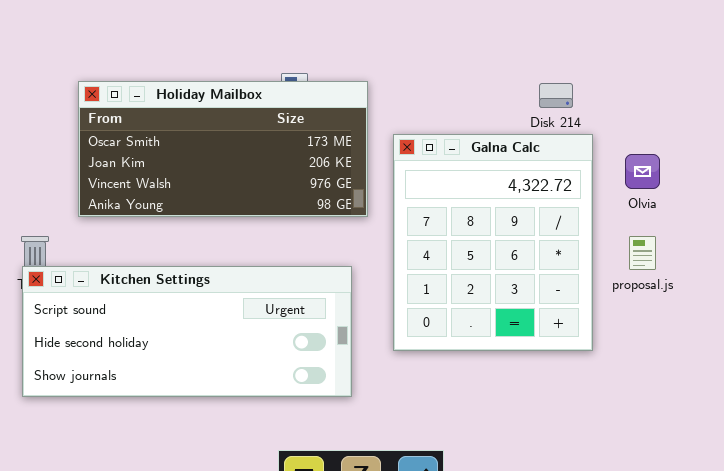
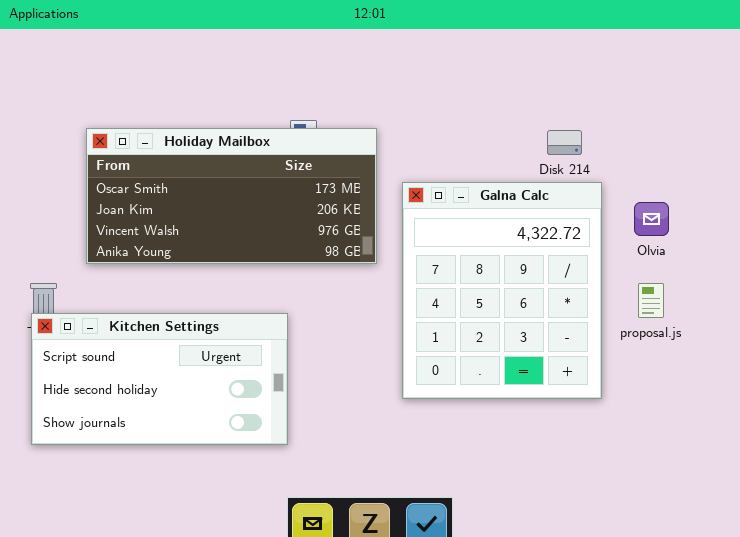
Kitchen Settings: [22,266,352,397] -> [31,313,288,445], resized

